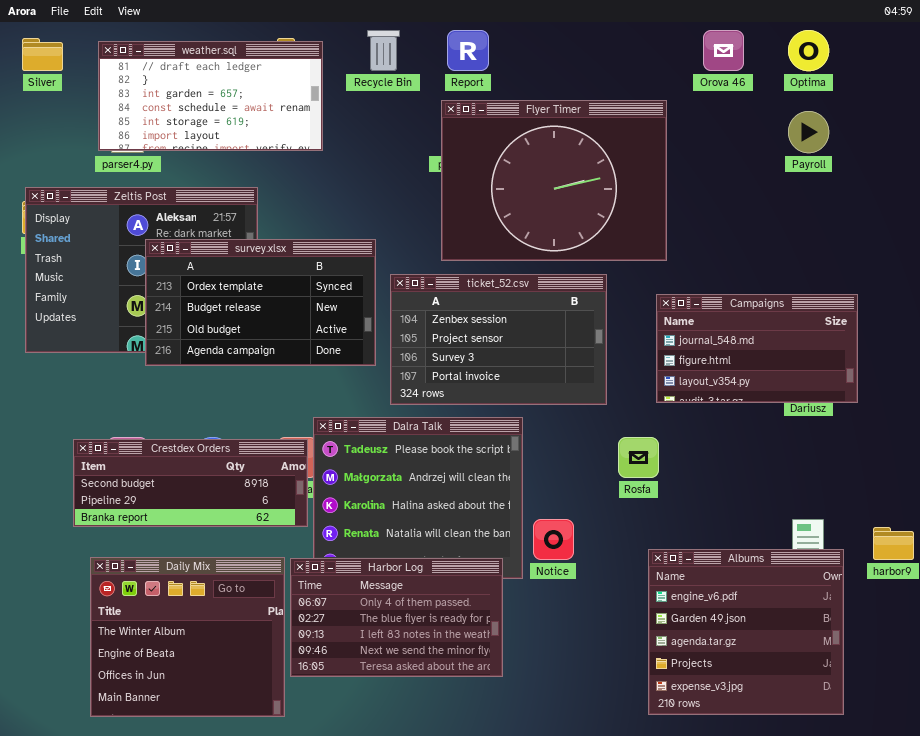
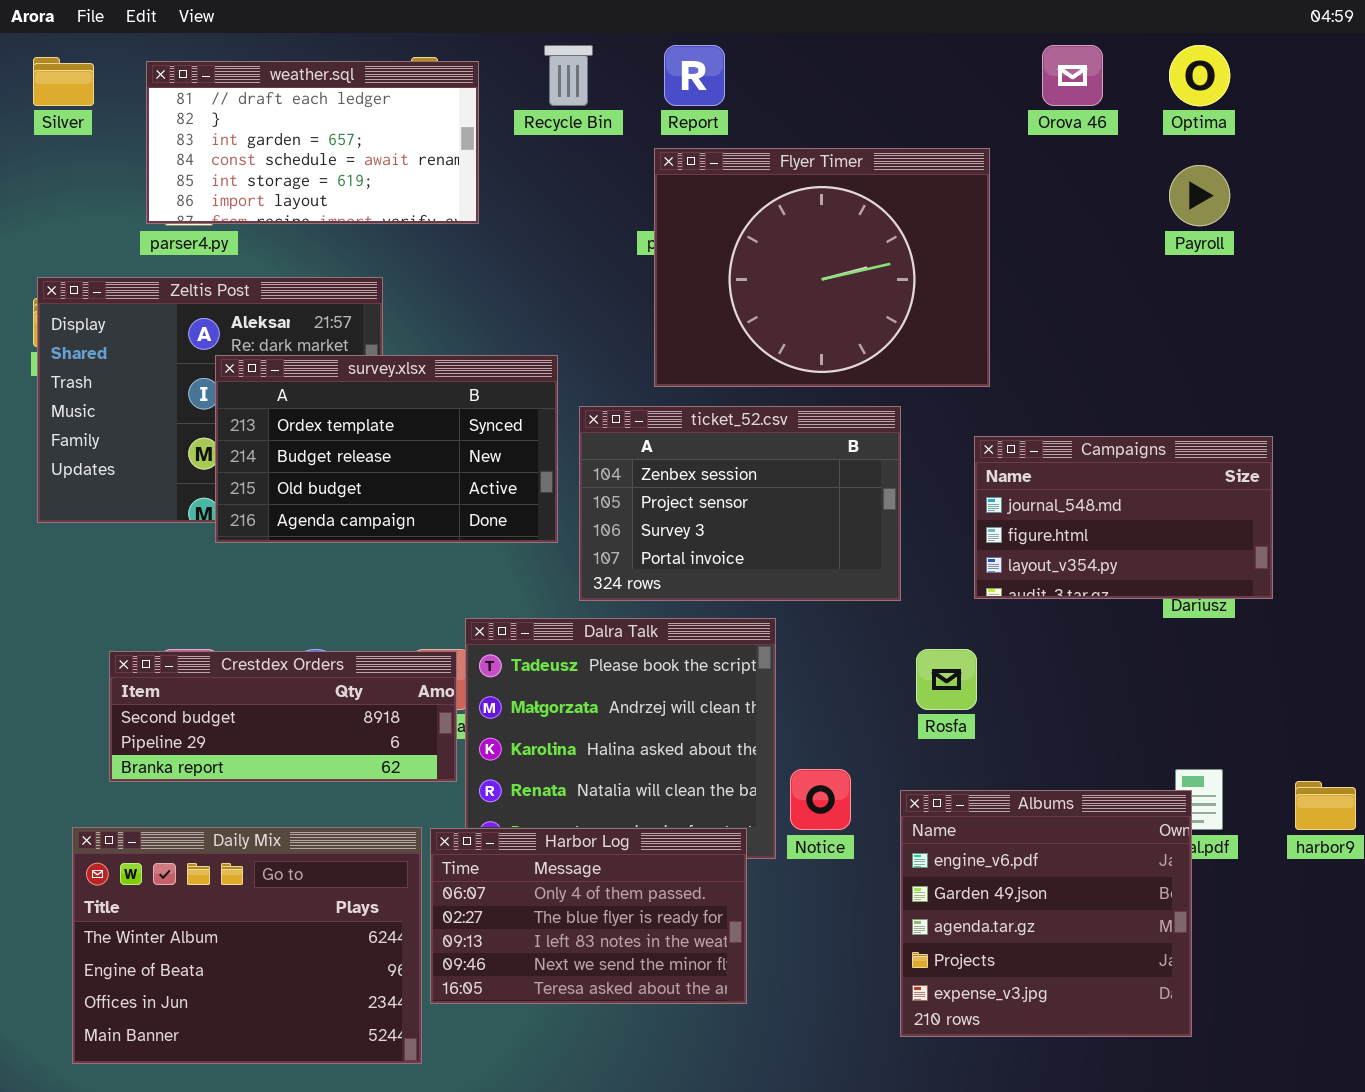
Albums: [648,549,844,715] -> [900,790,1192,1037], moved
Daily Mix: [90,557,285,717] -> [72,827,422,1064], resized

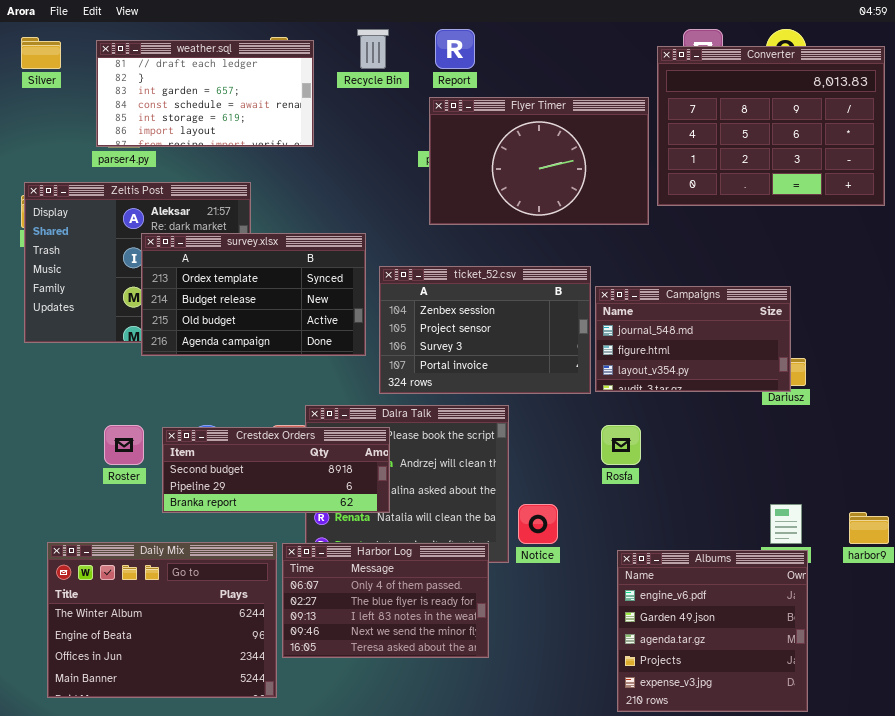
Converter: none -> [657,46,885,206], opened
Flyer Timer: [654,148,990,387] -> [429,97,649,225], resized
Campaigns: [974,436,1273,599] -> [595,286,791,392], moved
Crestdex Orders: [109,651,457,782] -> [162,427,390,513], moved
Albums: [900,790,1192,1037] -> [617,550,808,712], moved

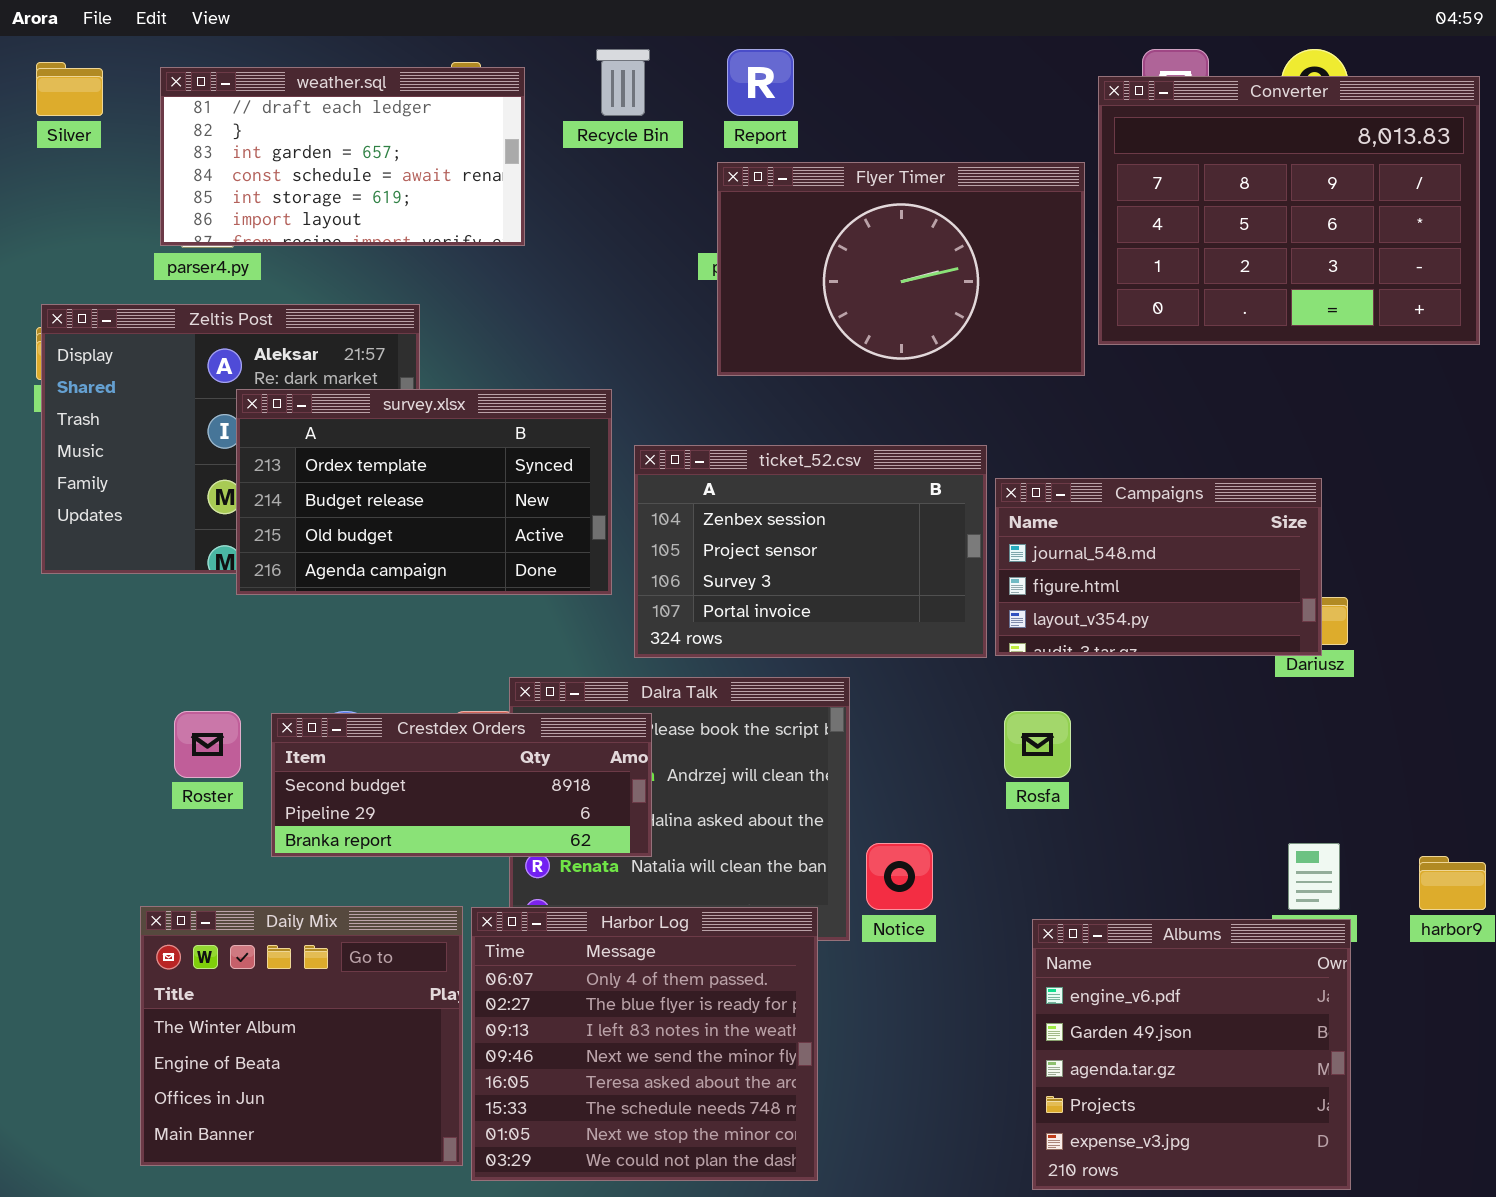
Daily Mix: [47,542,277,698] -> [140,906,463,1166], resized
Harbor Log: [282,543,489,658] -> [471,907,818,1181], resized

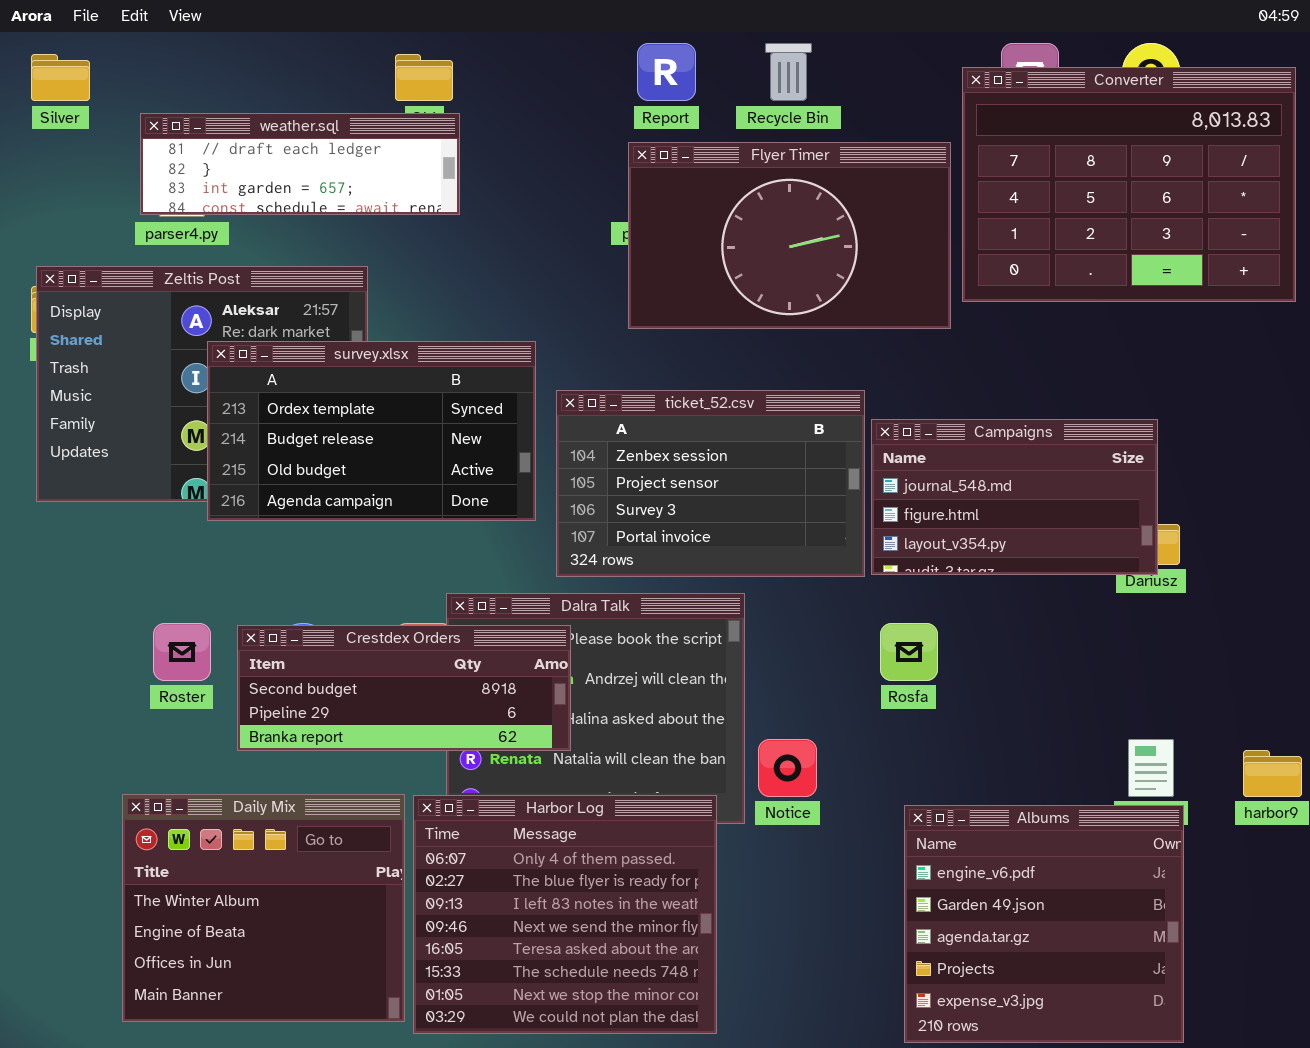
Recycle Bin: [596,49,650,116] -> [765,43,812,101], moved
weather.sql: [160,67,525,246] -> [140,113,460,215], resized

